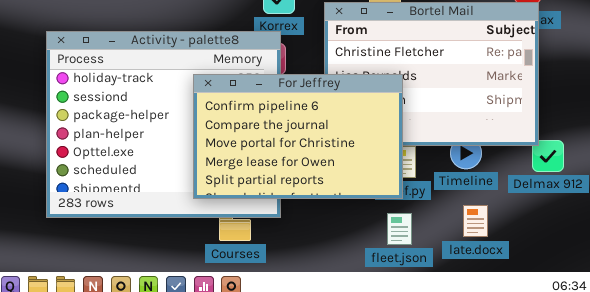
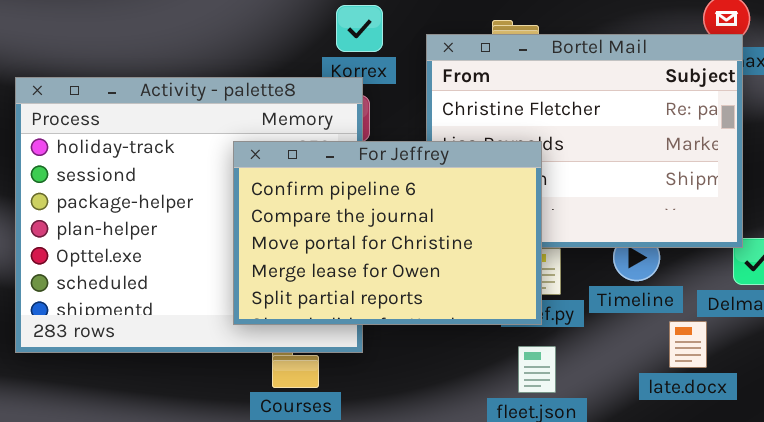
late.docx: [463,205,488,237] -> [669,321,707,368], moved

